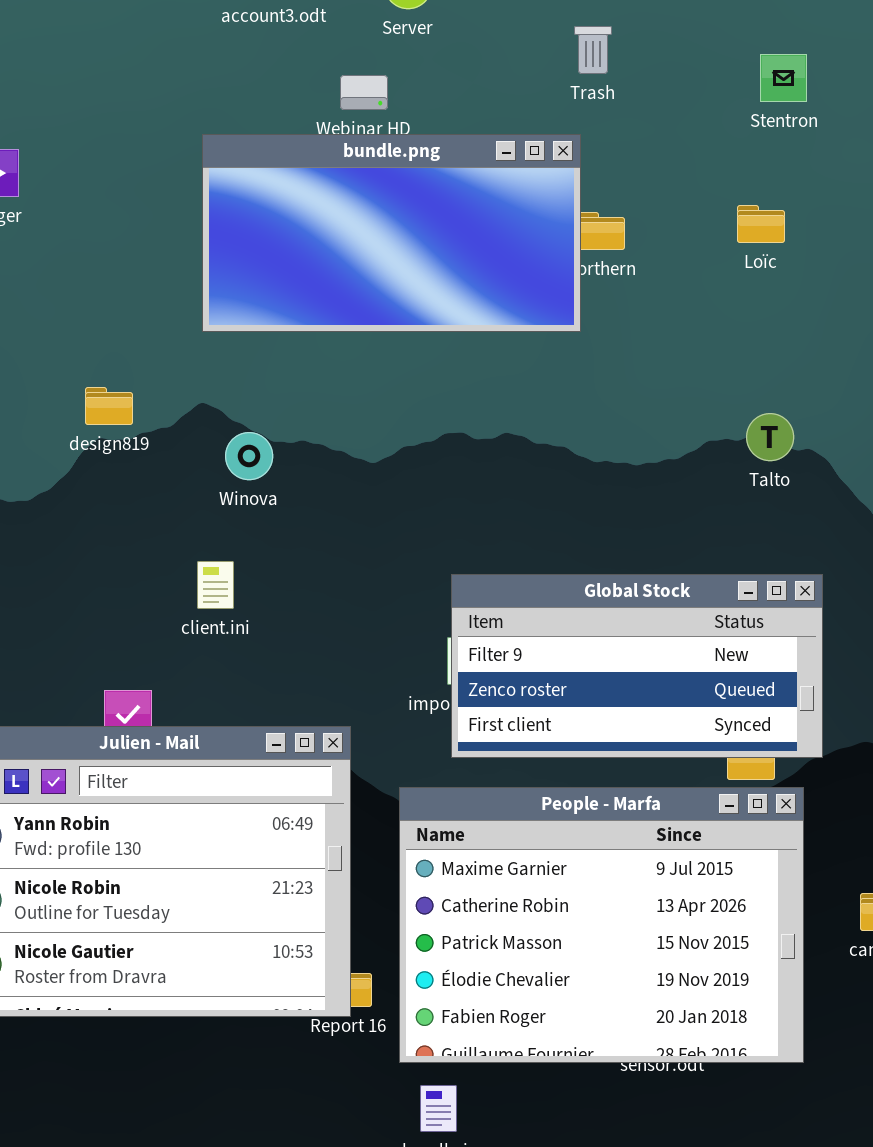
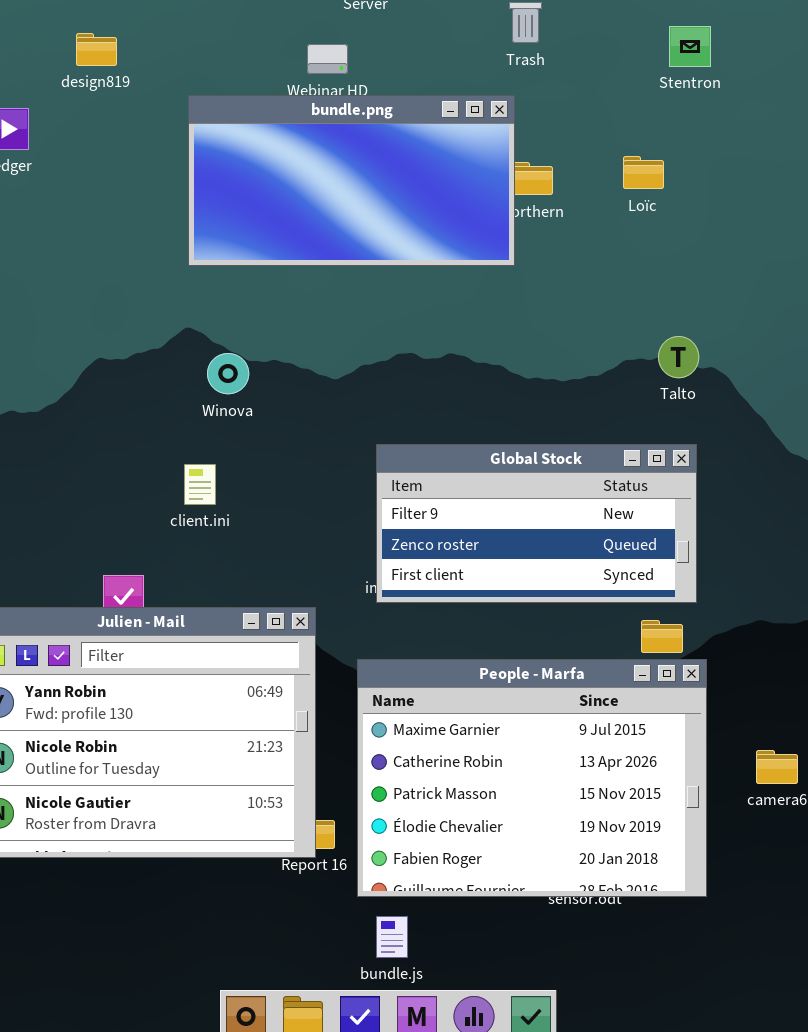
Loïc: [737,205,785,243] -> [623,156,664,189], moved
design819: [85,387,133,425] -> [76,33,117,66], moved
Global Stock: [451,574,823,758] -> [376,444,697,603], moved

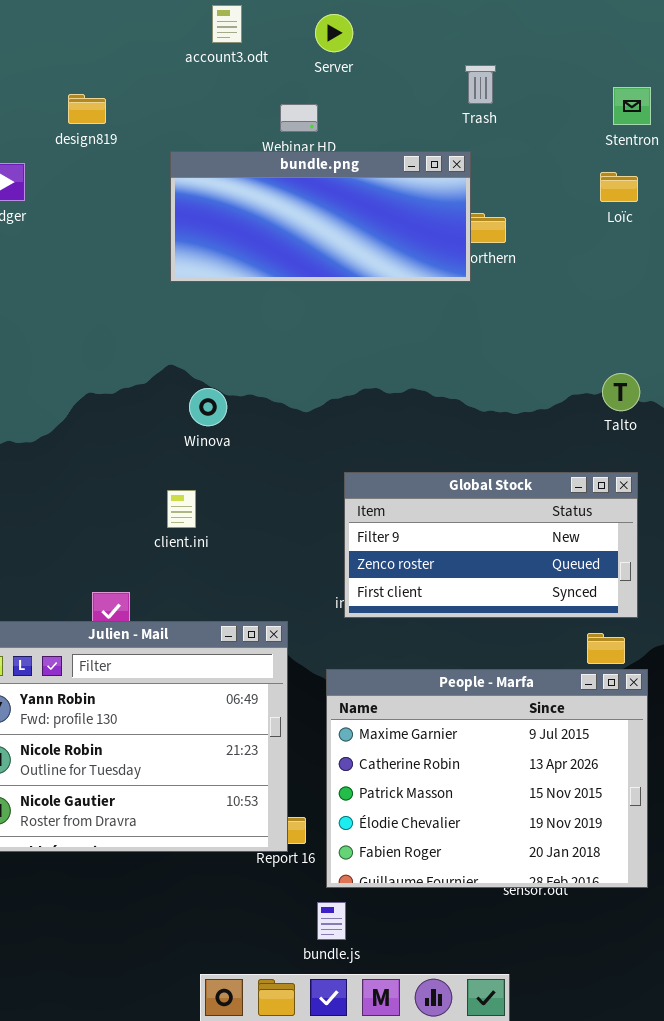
bundle.png: [188,95,515,266] -> [170,151,471,282], resized
Loïc: [623,156,664,189] -> [600,172,638,202], moved
bundle.js: [376,916,408,958] -> [317,902,346,940], moved

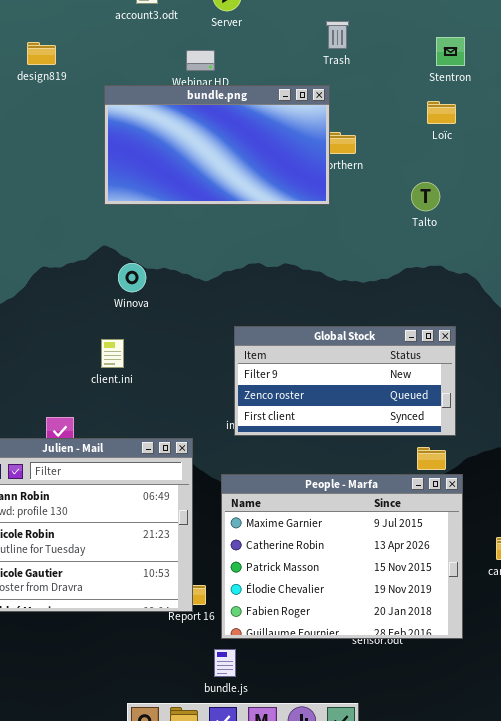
bundle.png: [170,151,471,282] -> [104,85,330,205], resized
Talto: [602,373,640,411] -> [411,182,440,211], moved

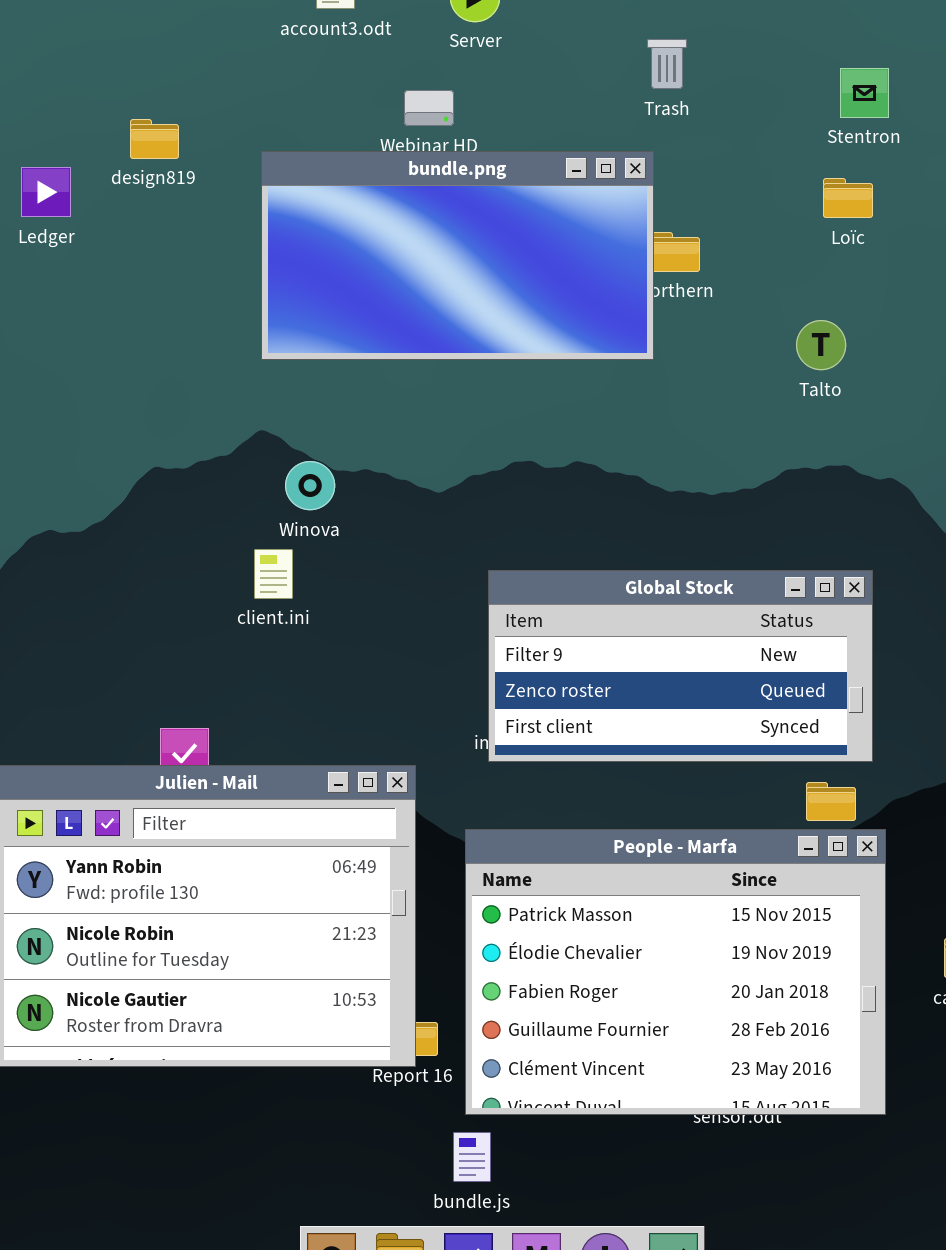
design819: [27,42,56,65] -> [130,119,179,159], moved
client.ini: [101,339,124,368] -> [254,549,293,599], moved
People - Marfa: [221,474,463,639] -> [465,829,886,1115], scrolled down 2 rows

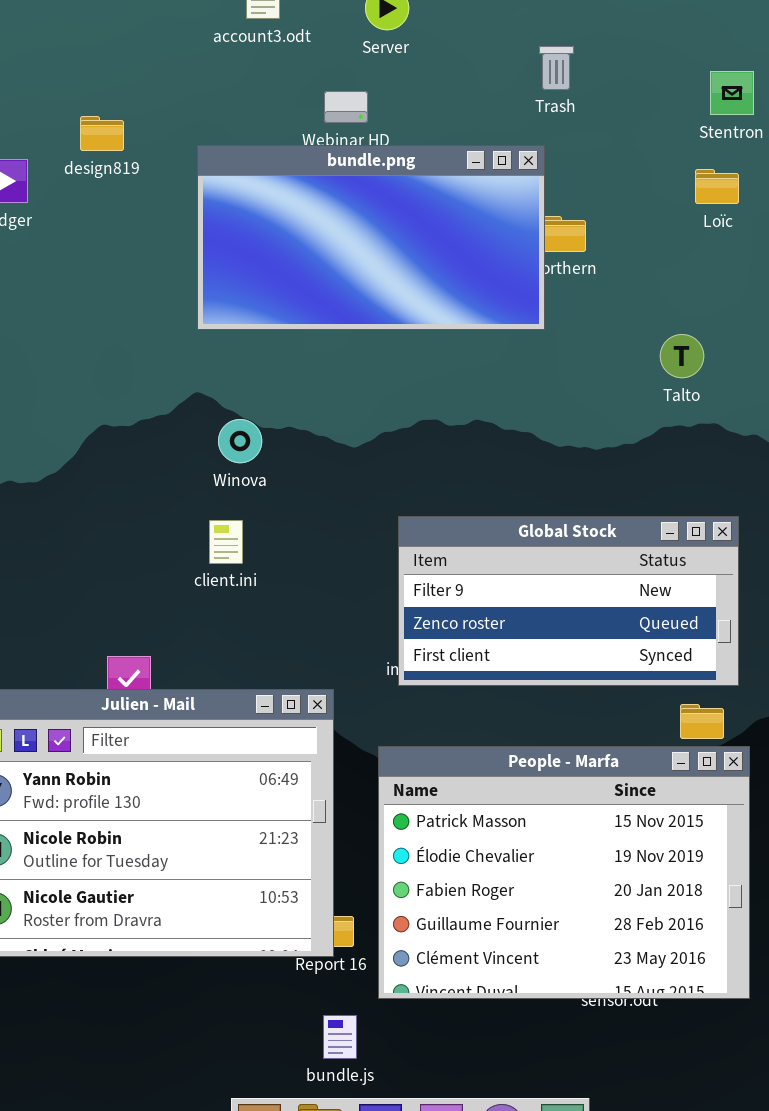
Talto: [796,320,846,370] -> [660,334,704,378], moved
client.ini: [254,549,293,599] -> [209,520,243,564], moved
bundle.js: [453,1132,491,1182] -> [323,1015,357,1059], moved

